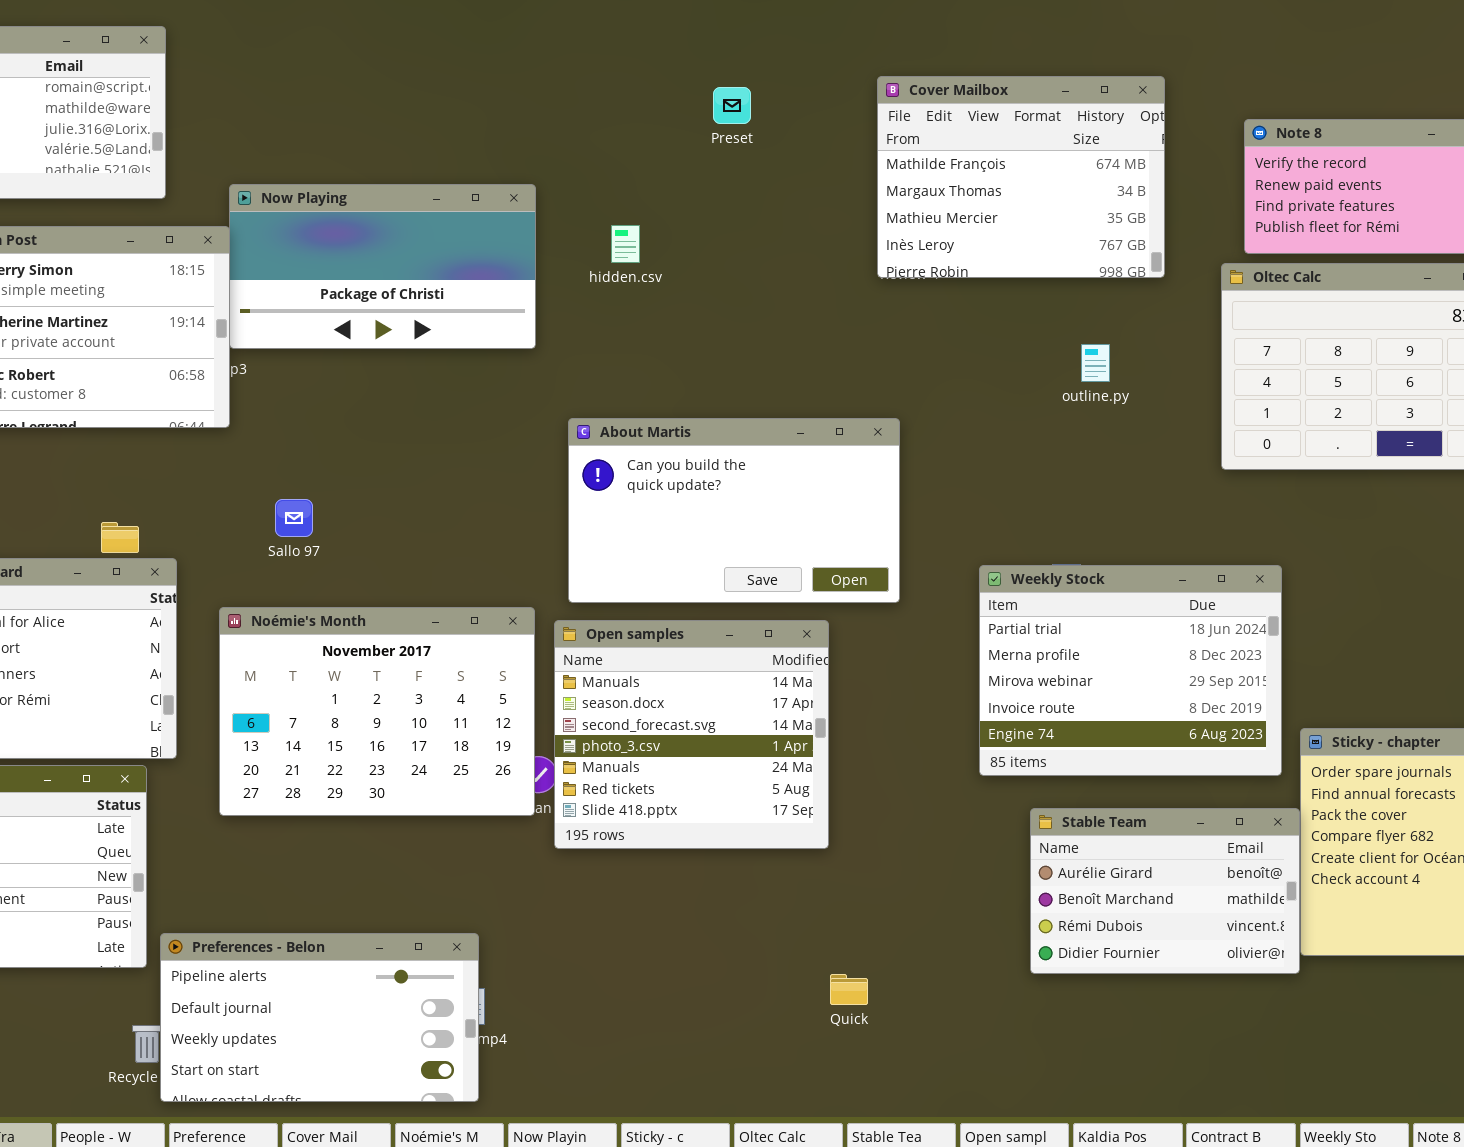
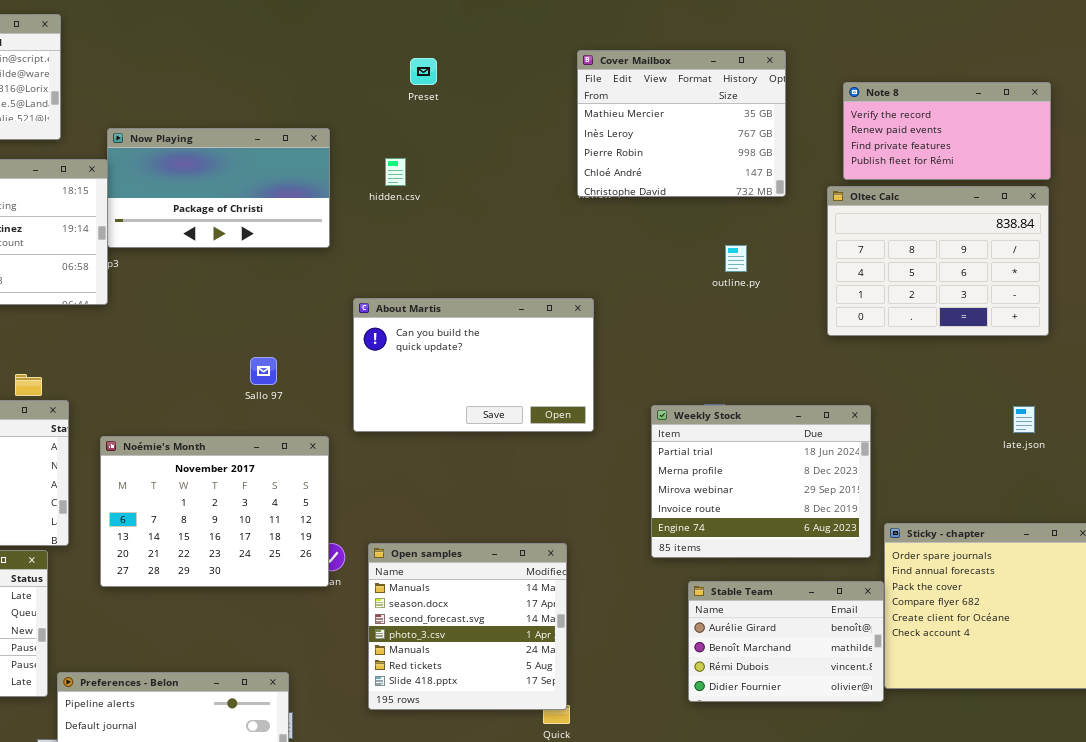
Cover Mailbox: [877,76,1165,278] -> [577,50,786,197], scrolled down 2 rows
Preset: [713,87,751,124] -> [410,58,437,85], moved
Sallo 97: [275,499,313,537] -> [250,357,277,385], moved
Open samples: [554,620,829,849] -> [368,543,567,710], moved

